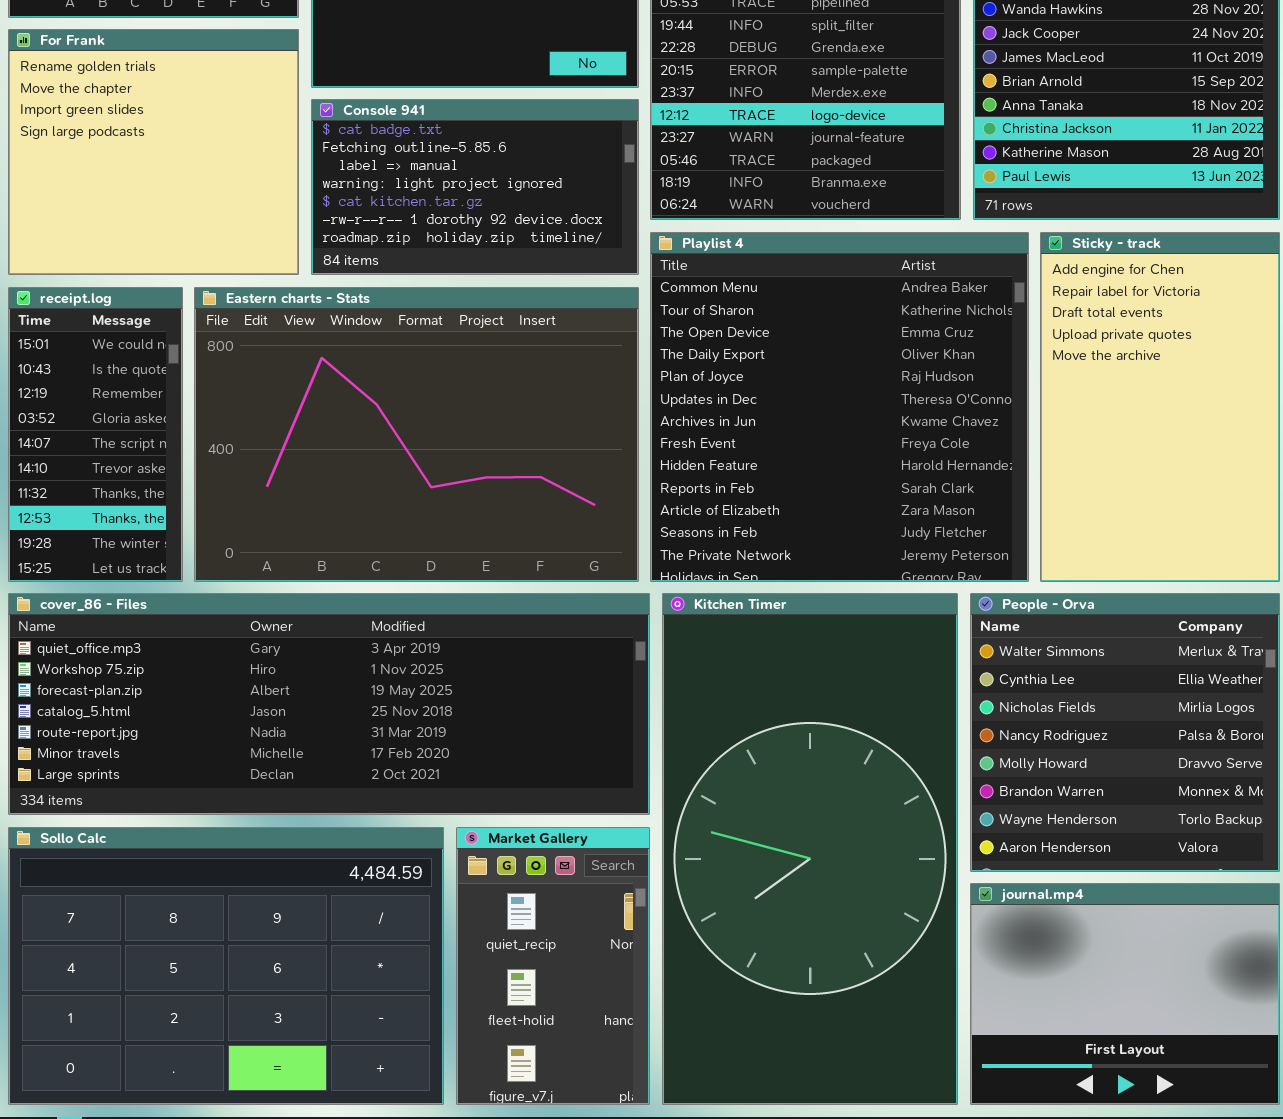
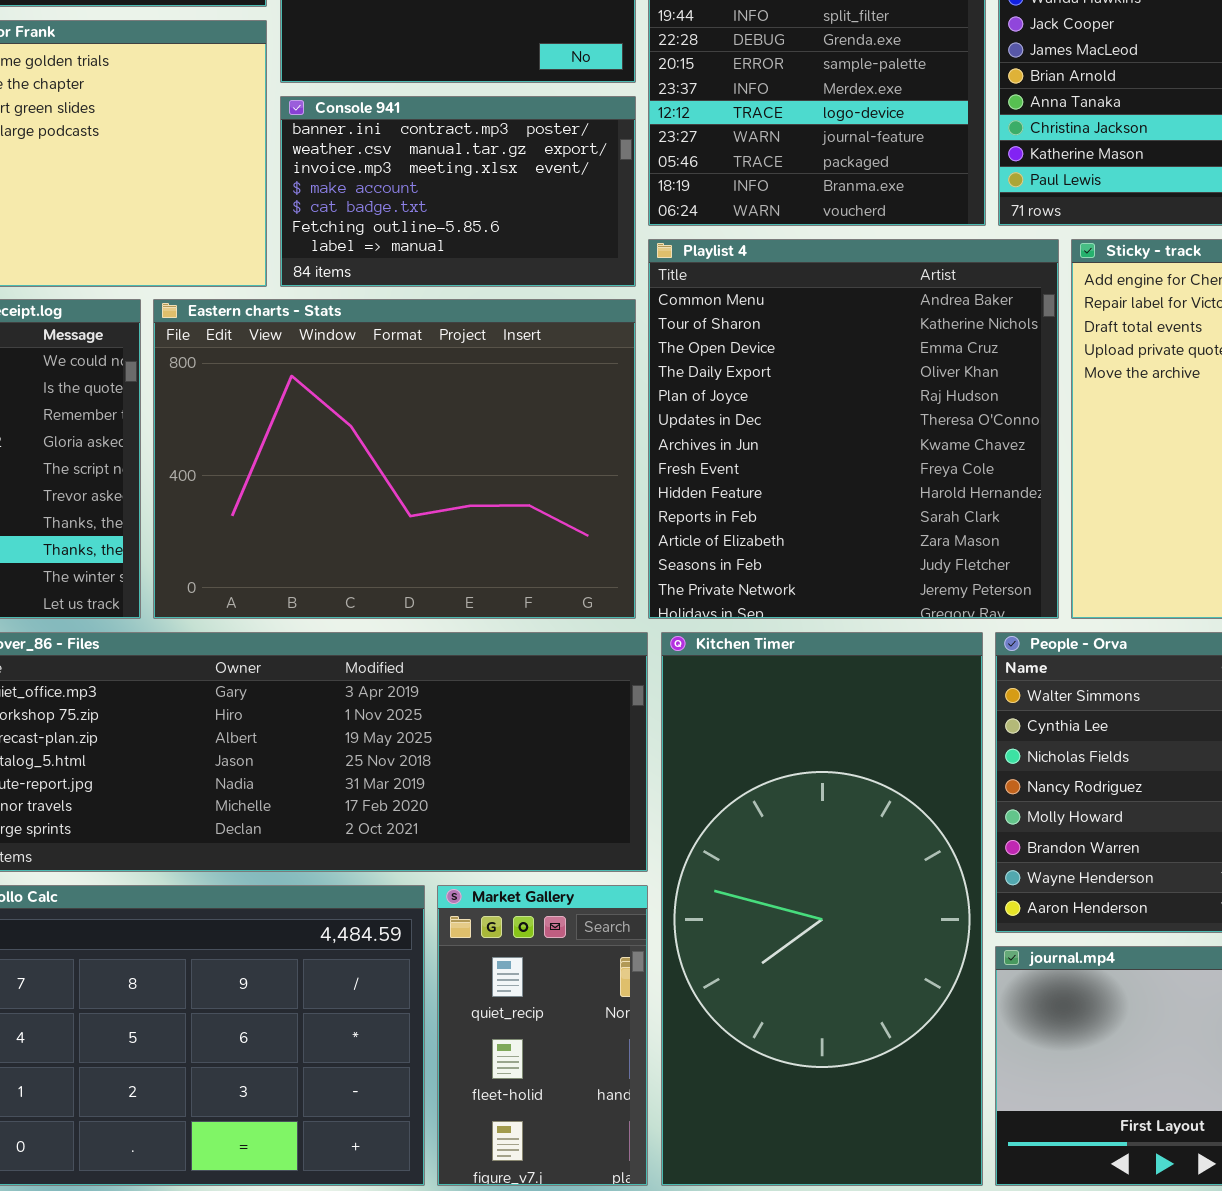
Console 941: [311,99,639,275] -> [280,96,636,287], scrolled up 4 rows

